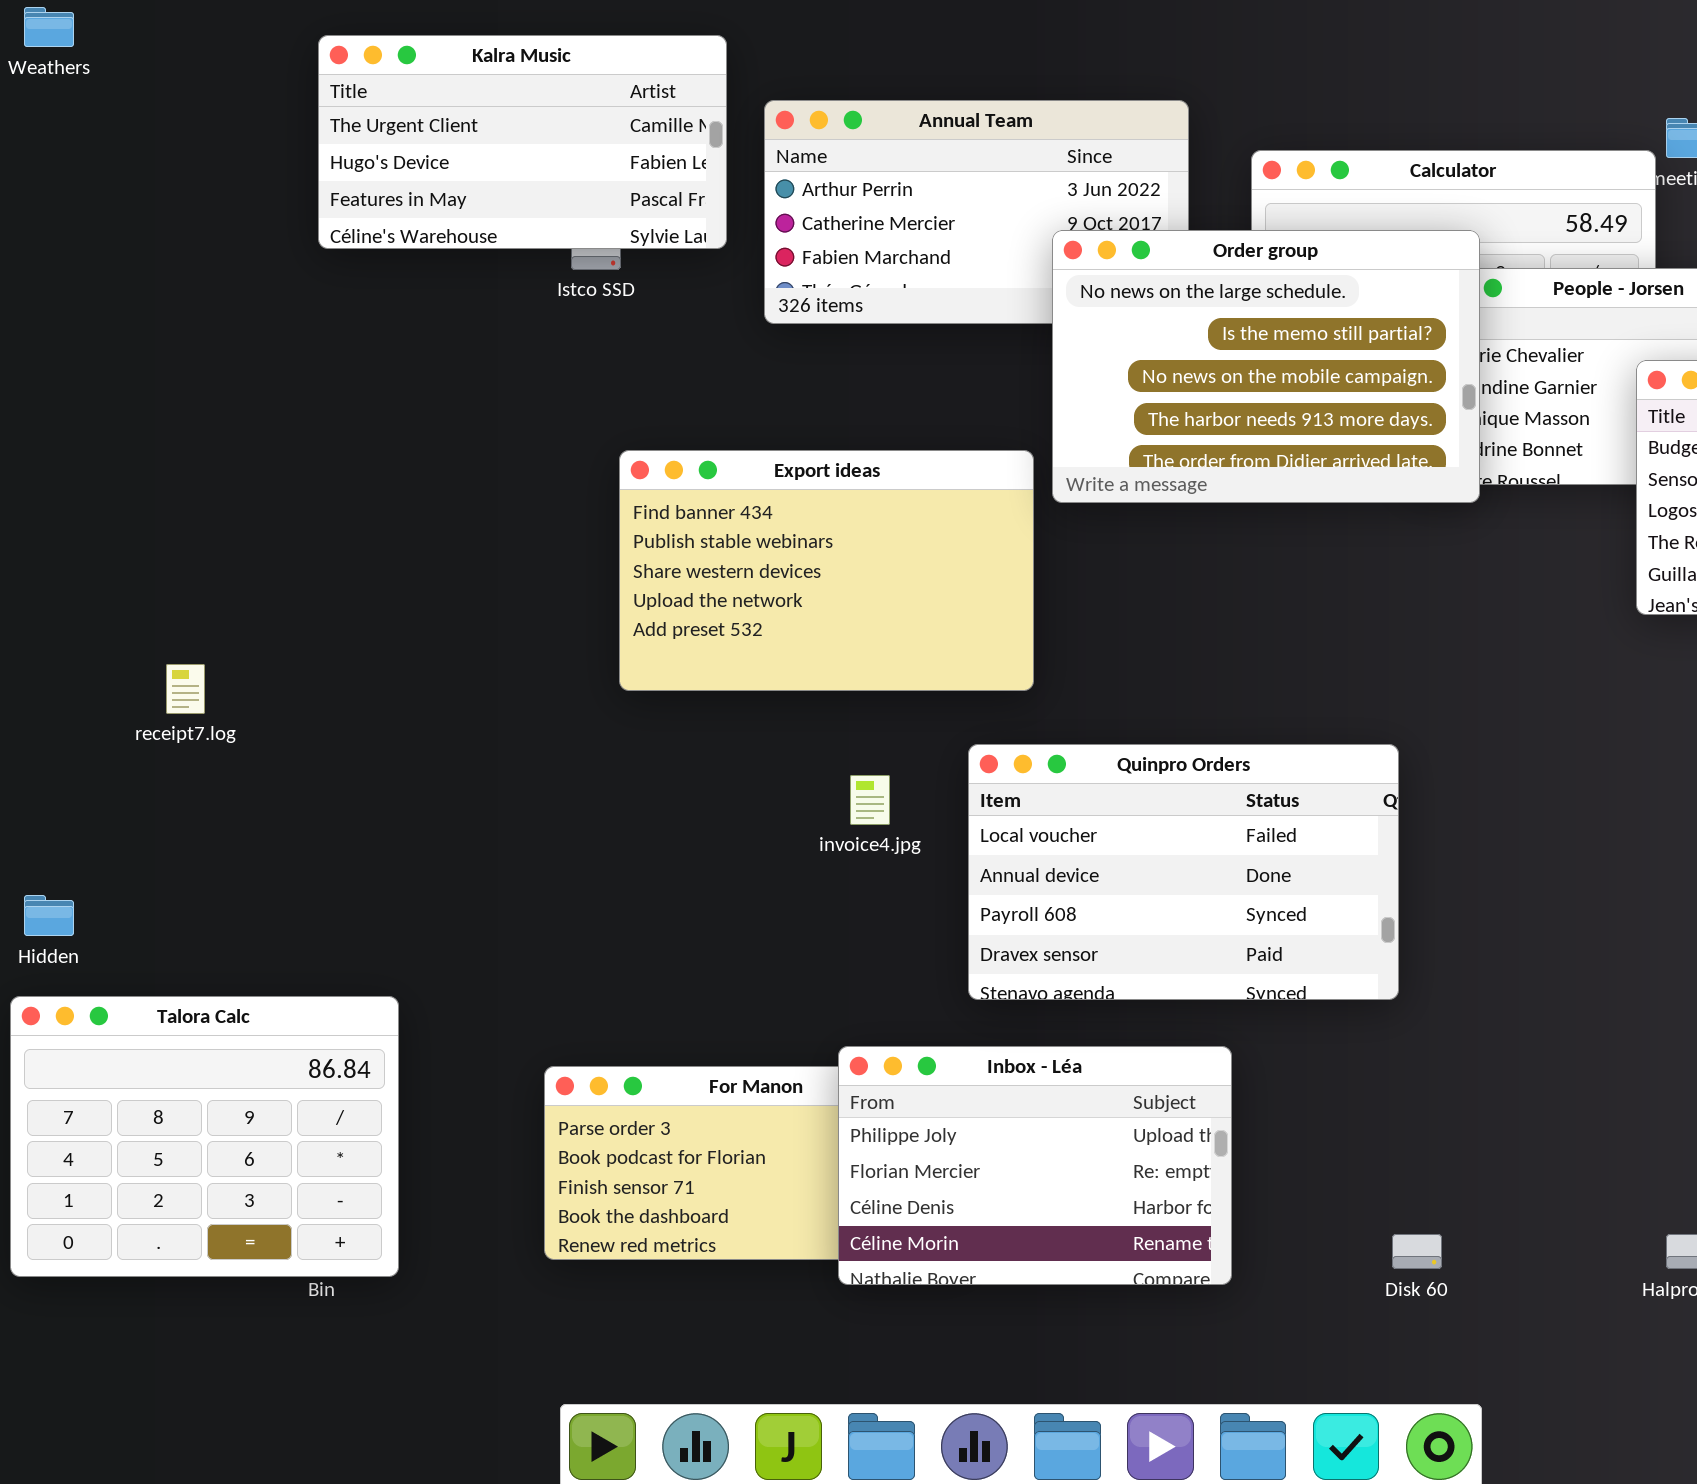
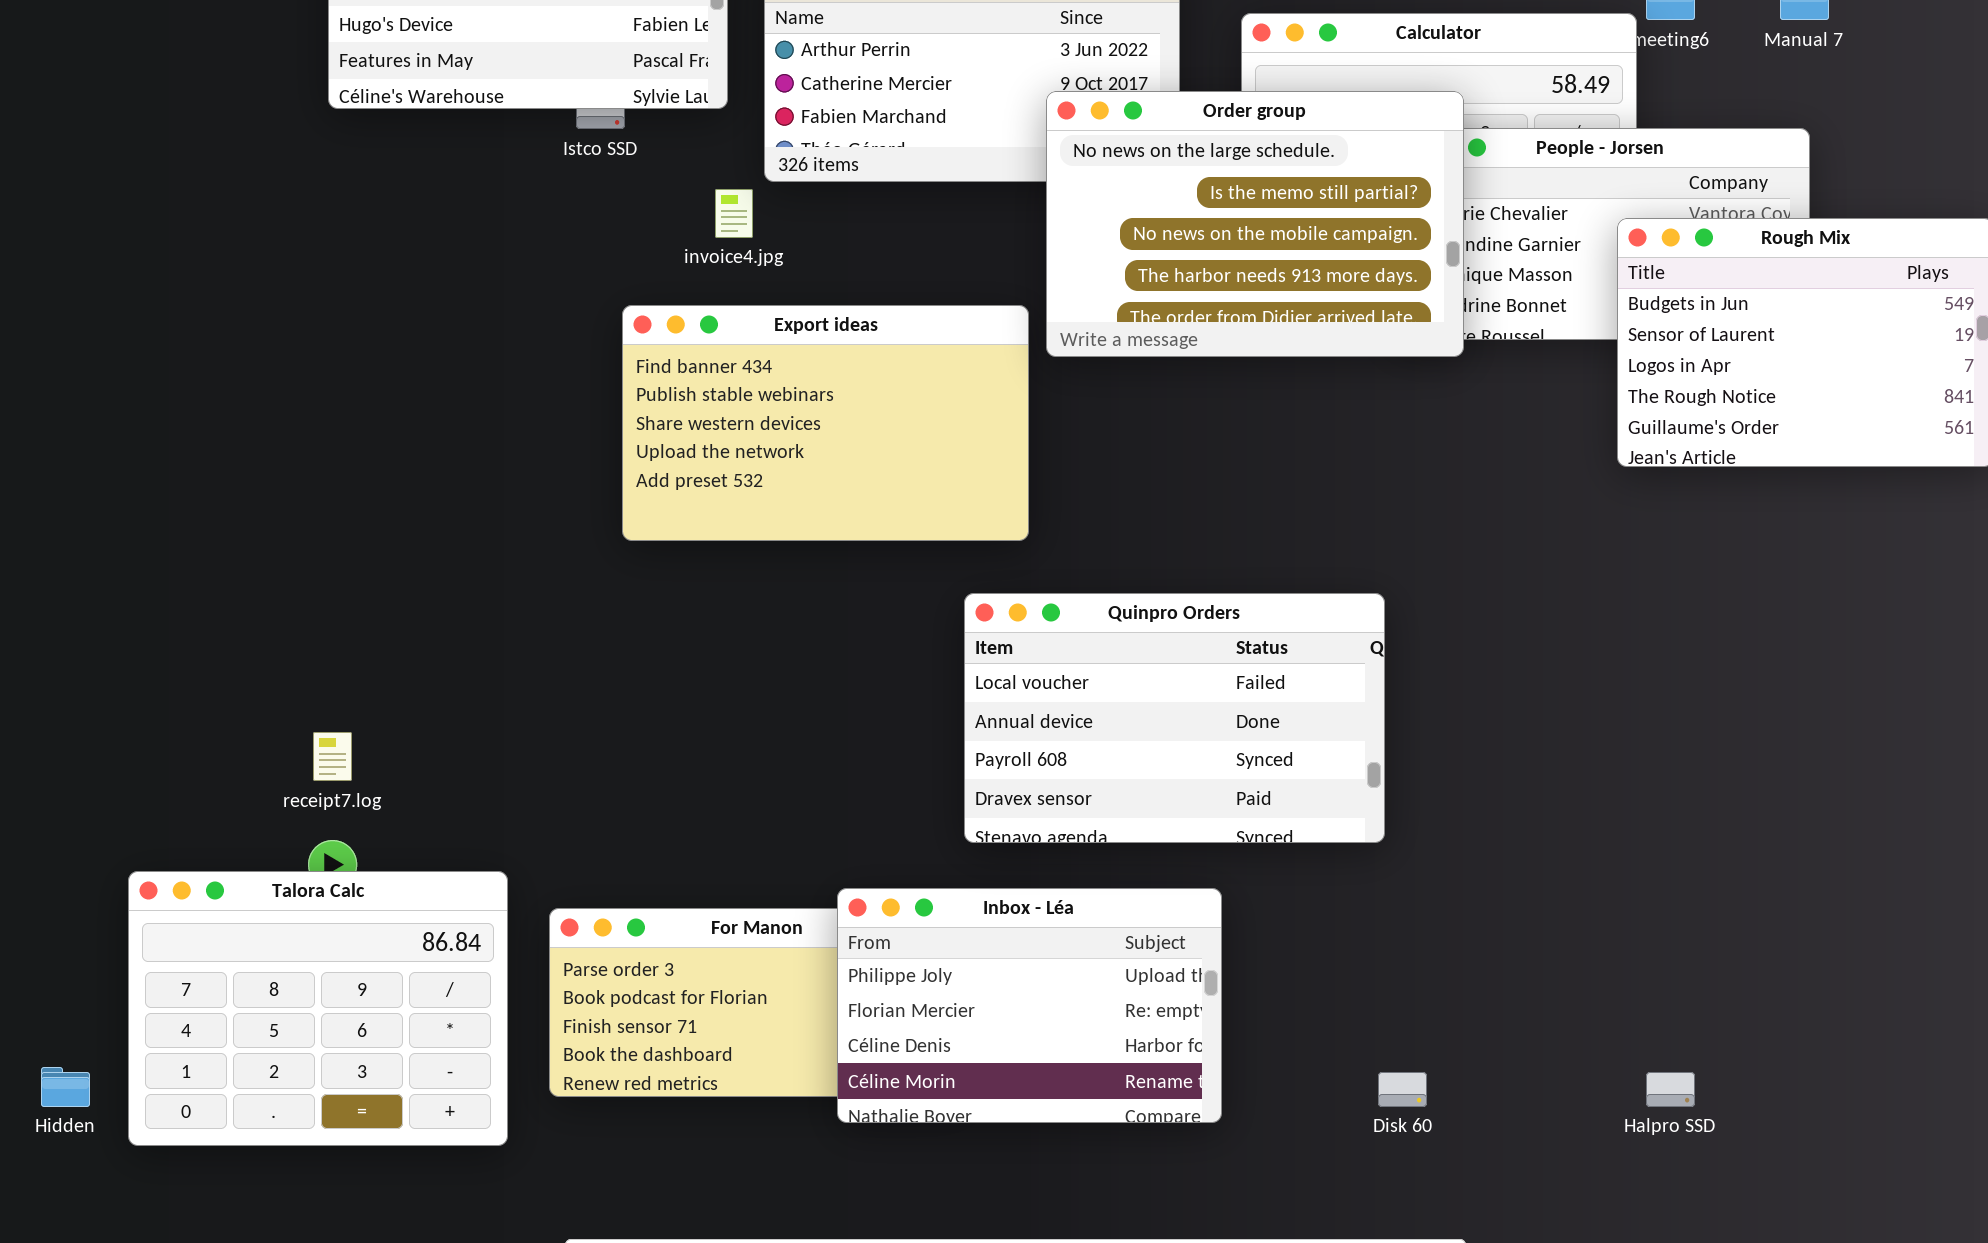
receipt7.log: [166,664,205,714] -> [313,732,352,781], moved
invoice4.jpg: [850,775,890,825] -> [715,189,753,238], moved
Hidden: [24,895,74,936] -> [41,1067,90,1107], moved
Talora Calc: [10,996,399,1277] -> [128,871,508,1146], moved

